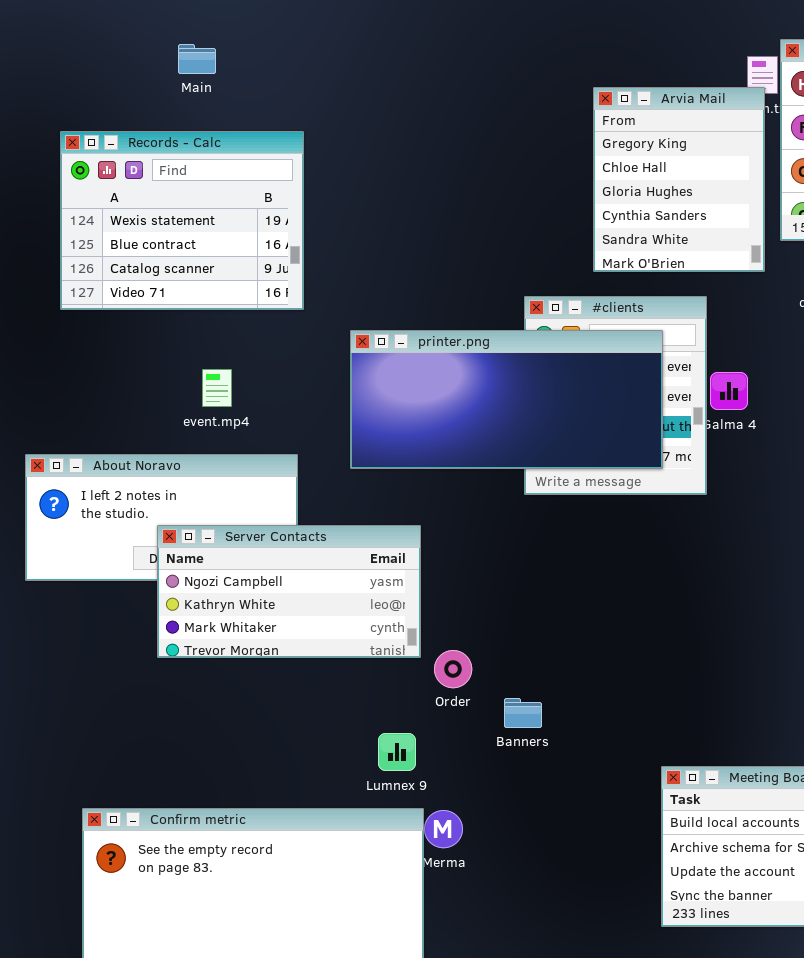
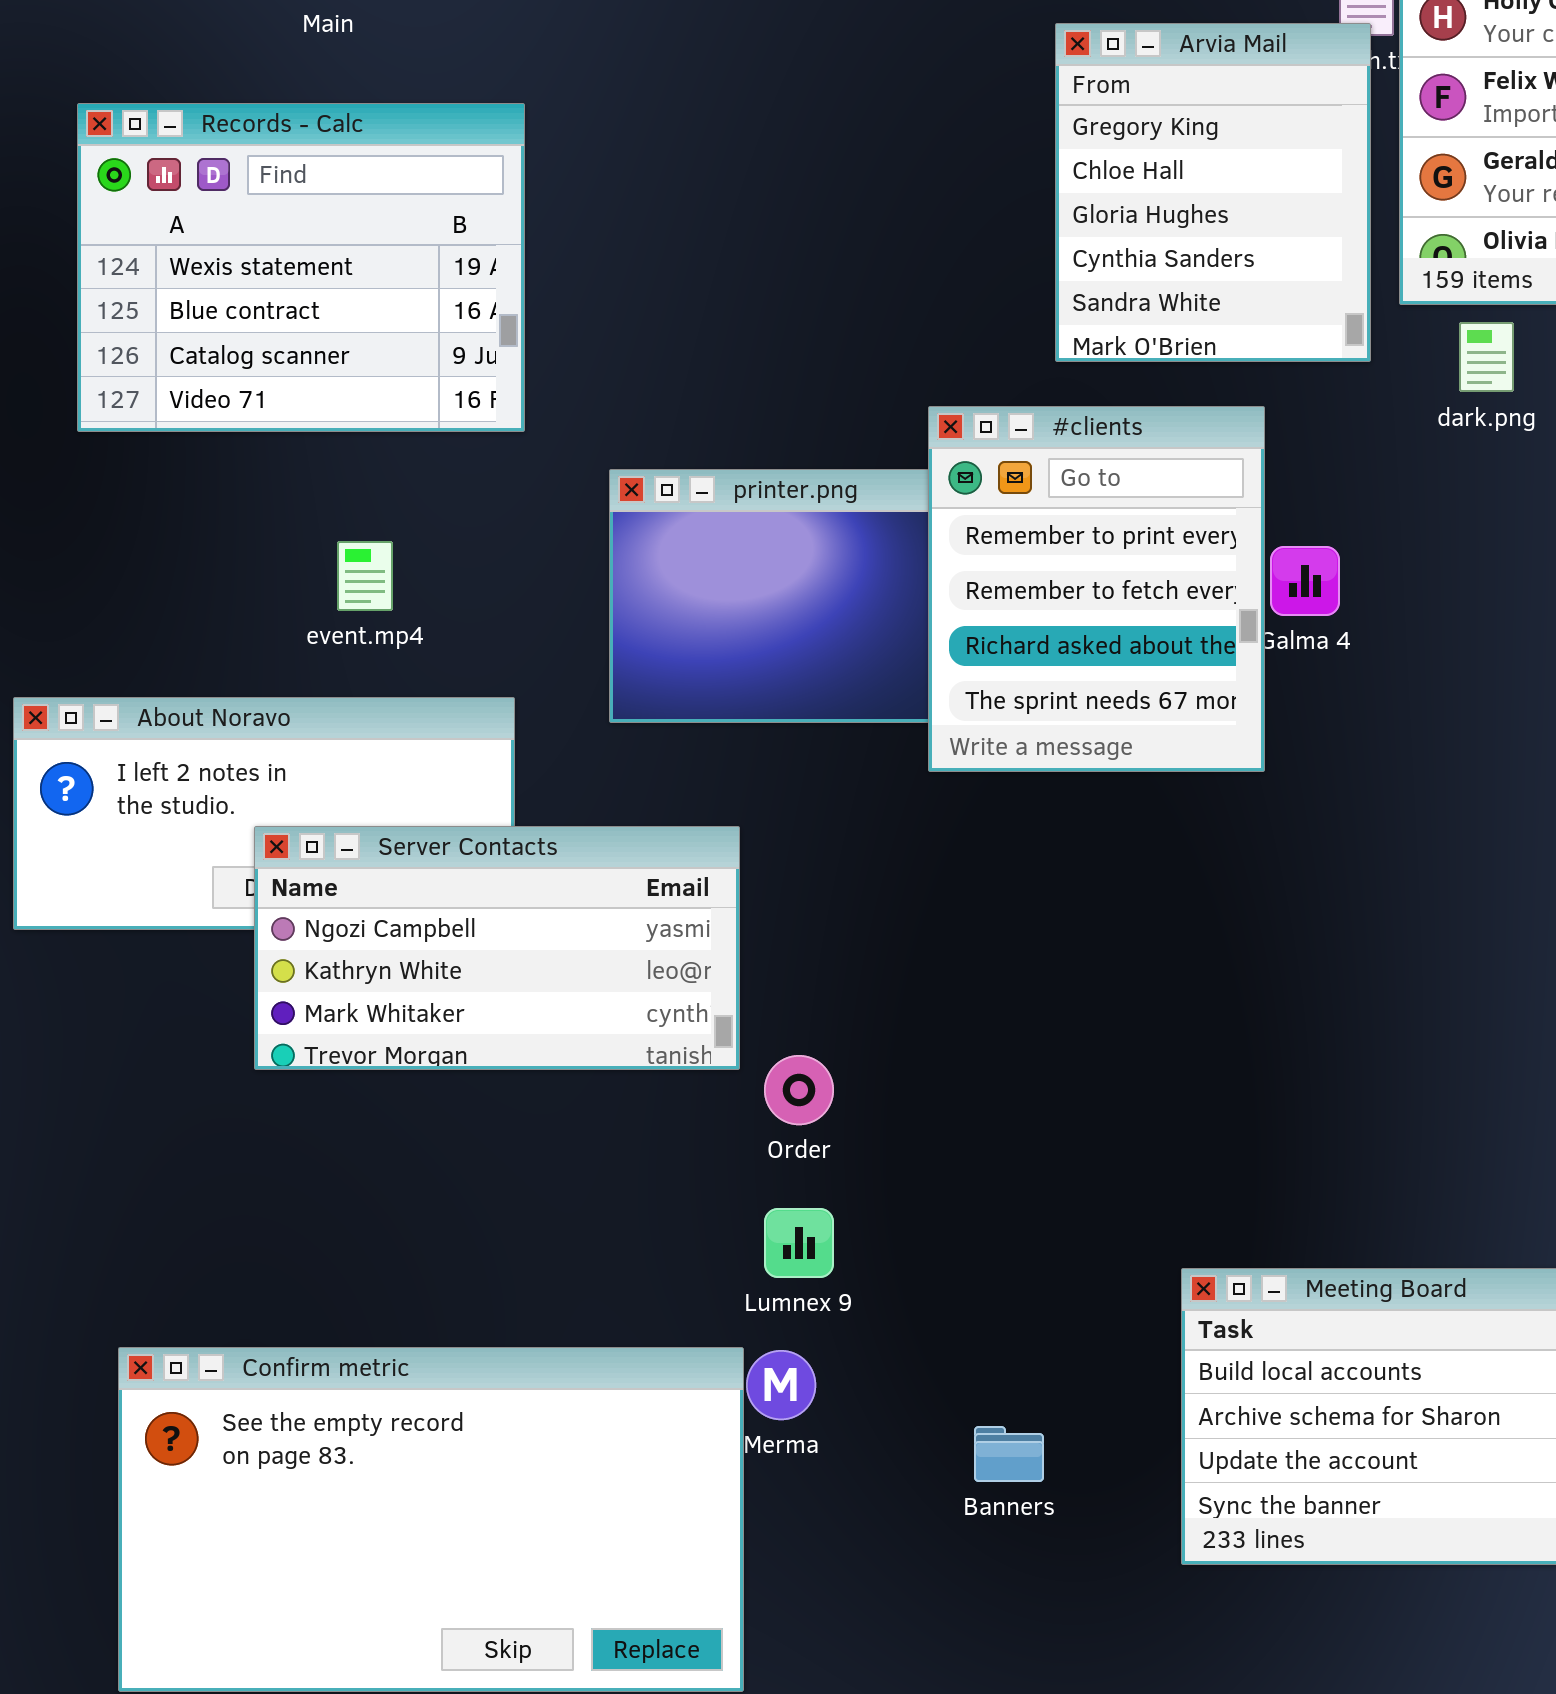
#clients: [524,296,707,495] -> [928,406,1265,772], raised
Banners: [504,698,542,728] -> [974,1426,1044,1482], moved
Lumnex 9: [378,733,416,771] -> [764,1208,834,1278], moved

